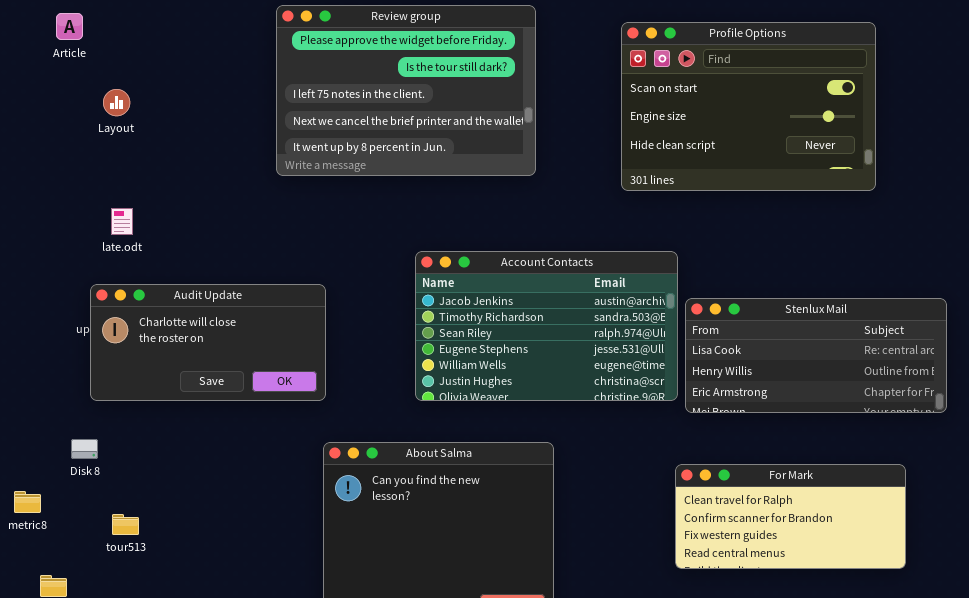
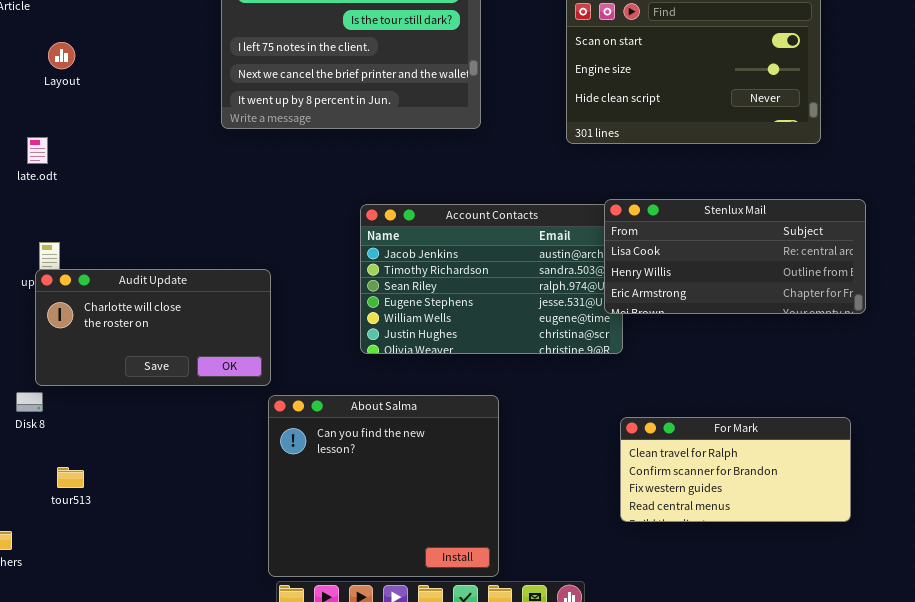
late.odt: [111,208,133,235] -> [27,137,48,164], moved
Audit Update: [90,284,326,401] -> [35,269,271,386], moved
Stenlux Mail: [685,298,947,413] -> [604,199,866,314], moved

